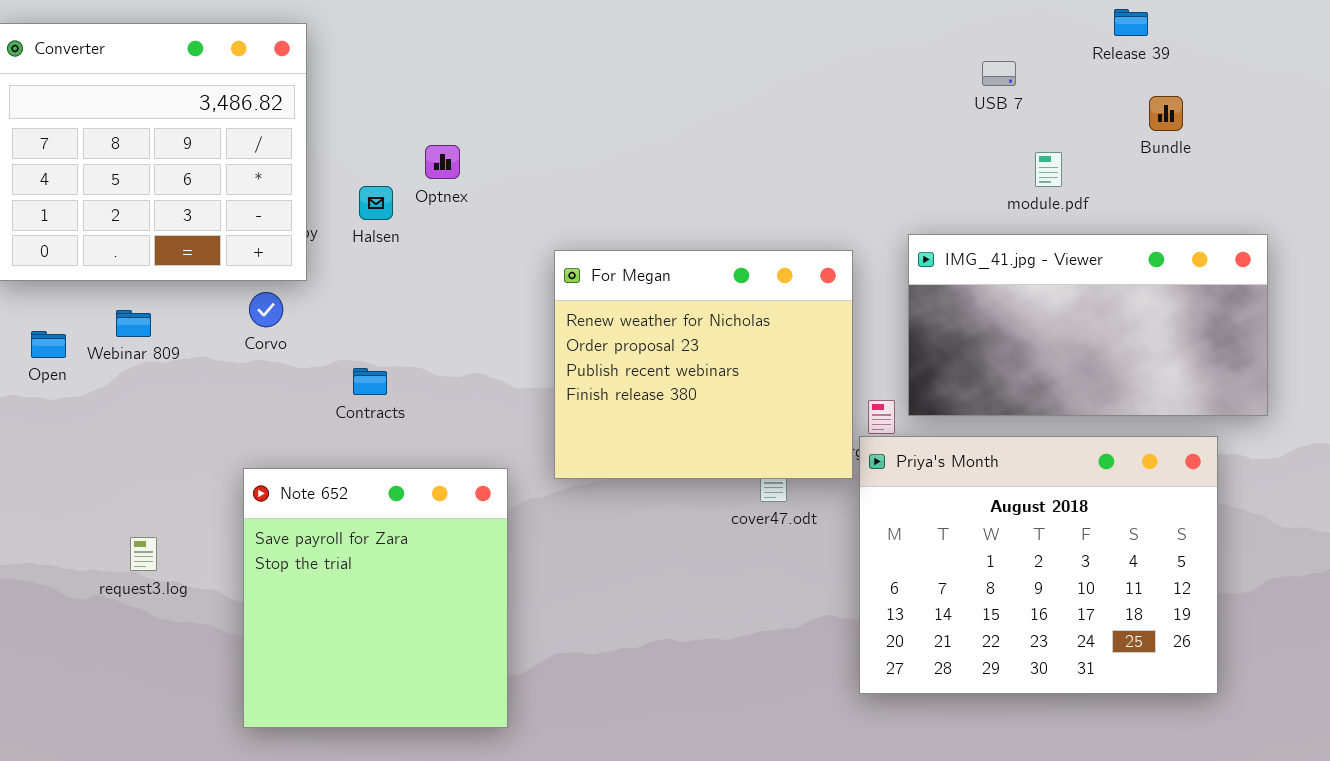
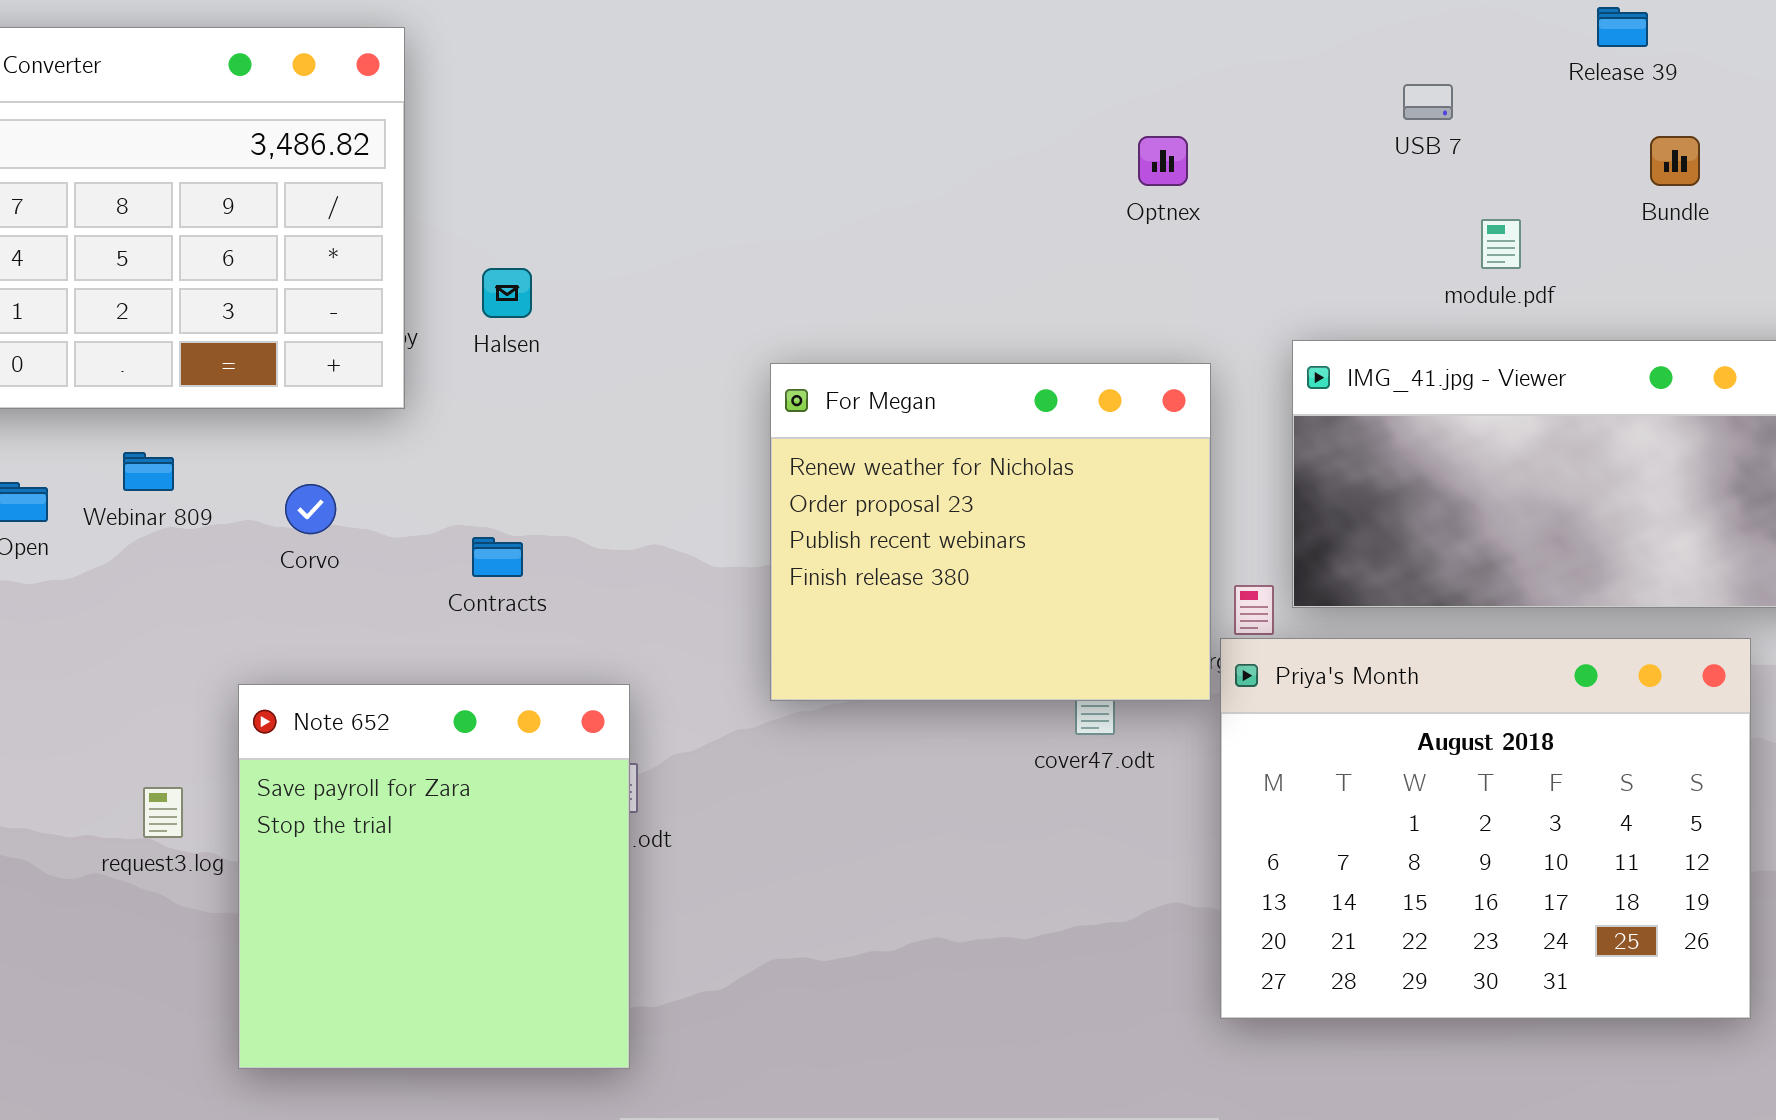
Optnex: [425,145,460,179] -> [1138,136,1188,186], moved
Corvo: [249,292,283,327] -> [285,484,336,534], moved
Note 652: [243,468,508,728] -> [238,684,630,1069], moved

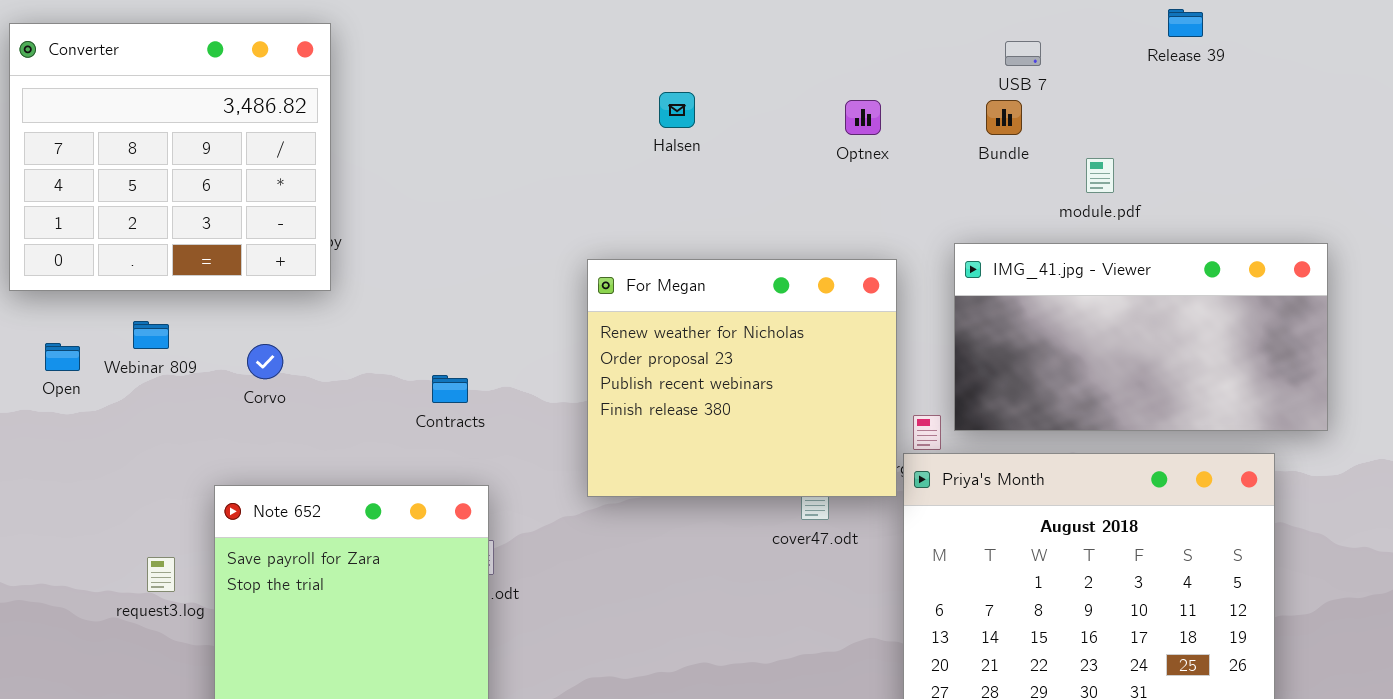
USB 7: [1403,84,1453,120] -> [1005,41,1041,66], moved
Bundle: [1650,136,1700,186] -> [986,100,1022,135], moved
Halsen: [482,268,532,318] -> [659,92,695,128], moved
Contracts: [472,537,523,577] -> [432,375,468,403], moved

